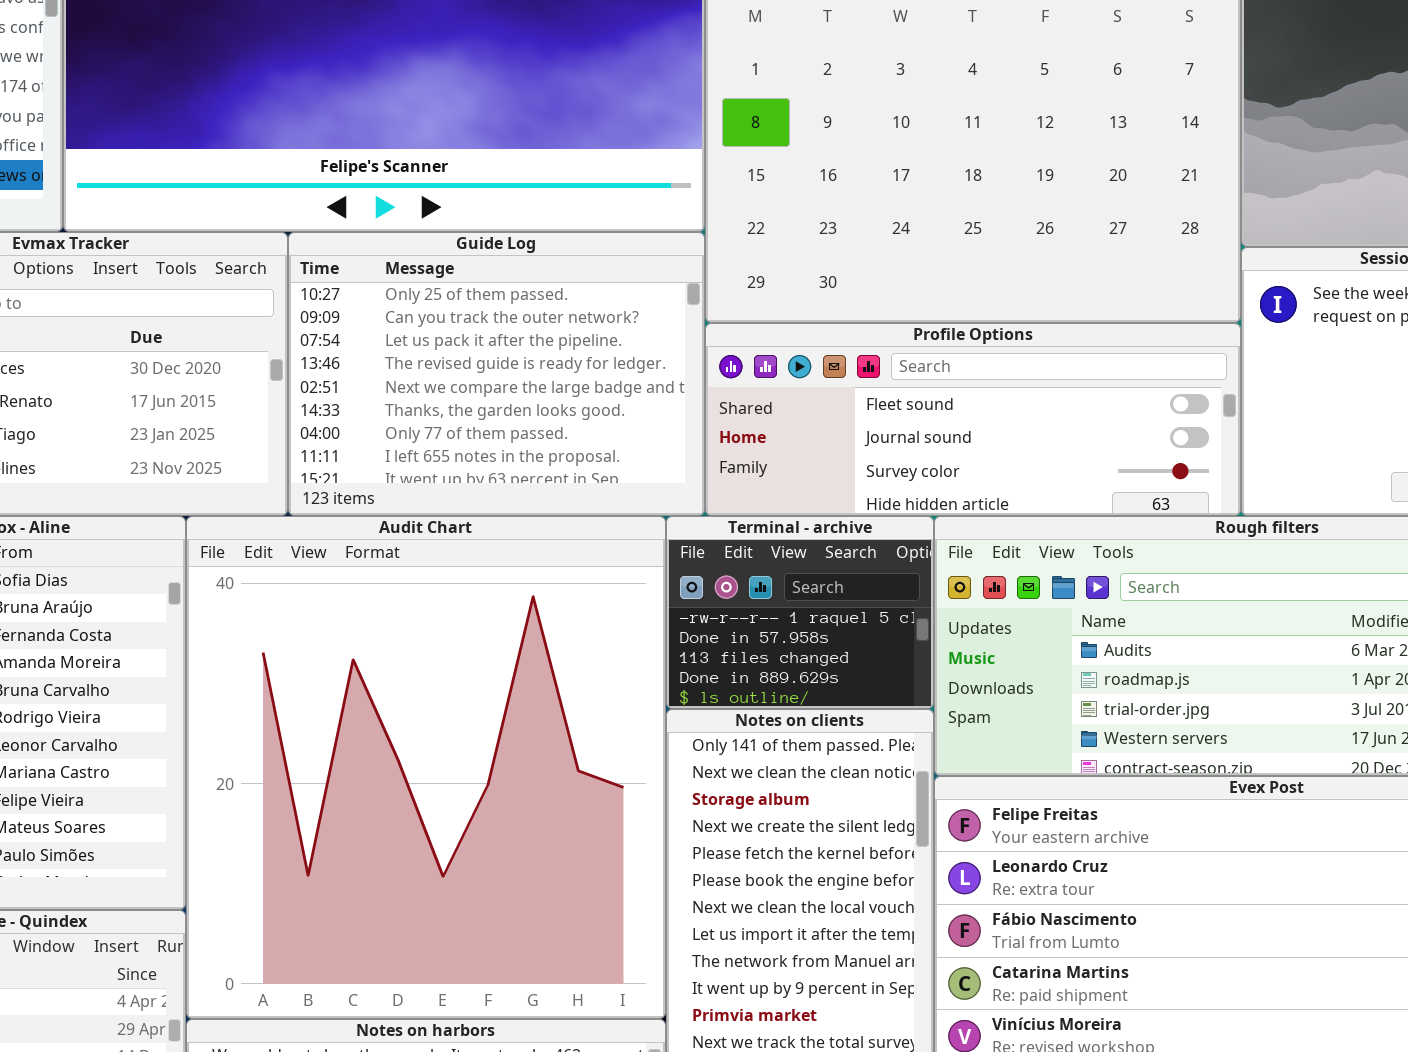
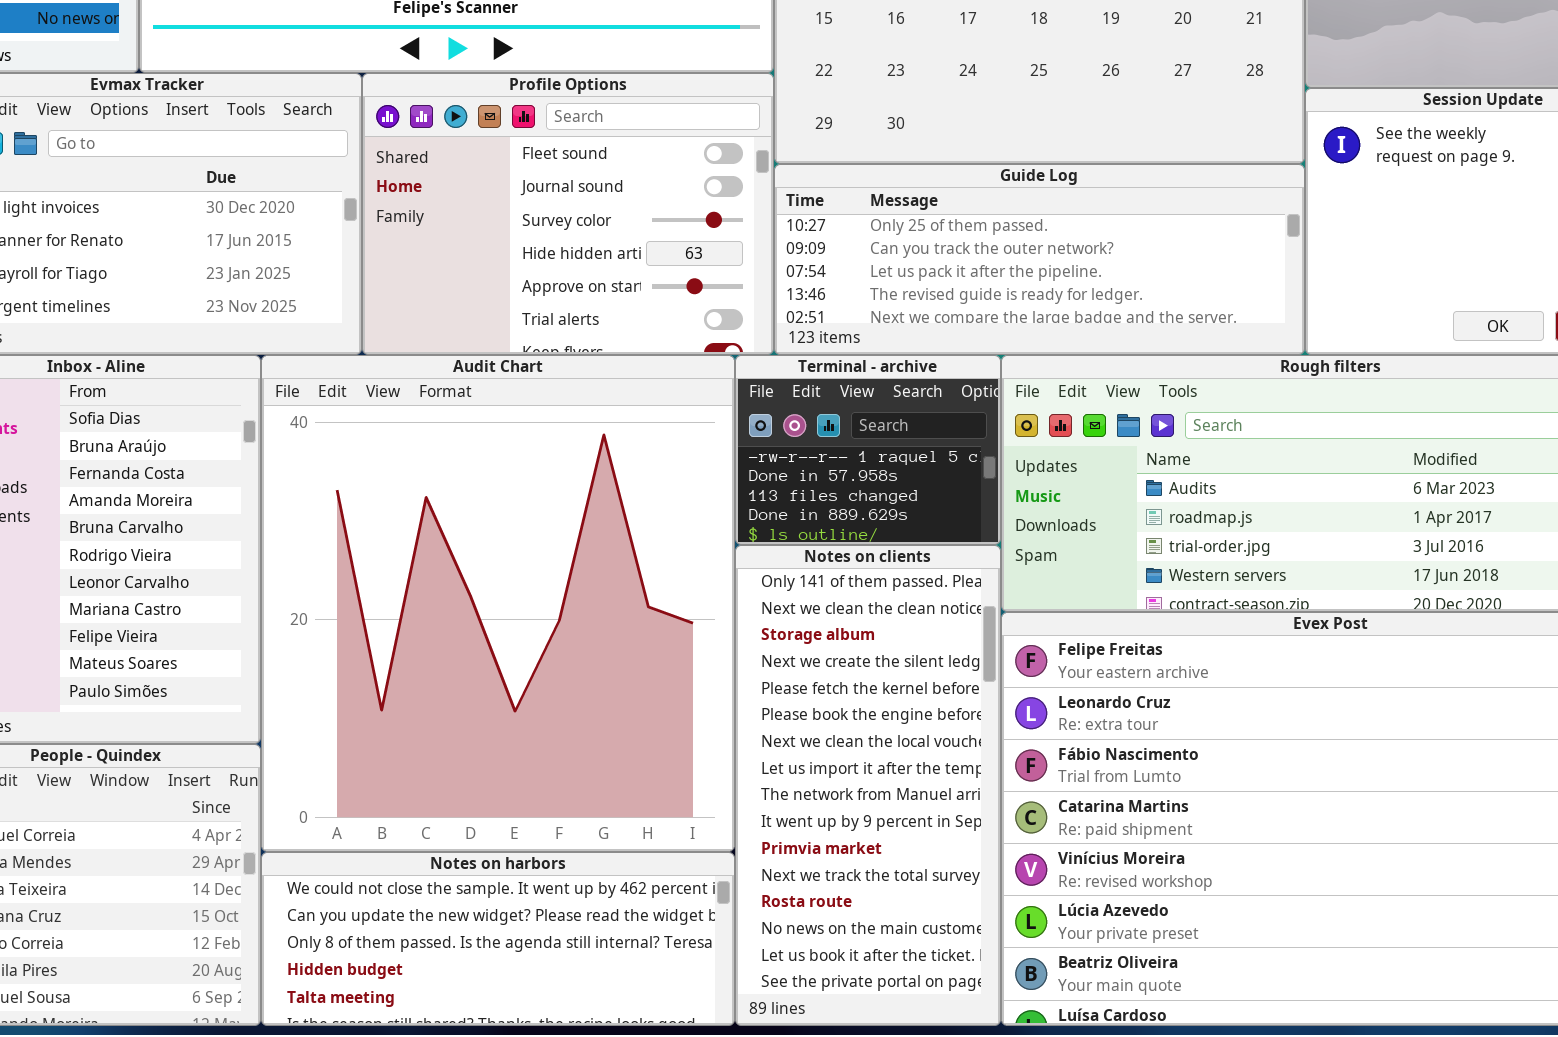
Guide Log: [288,232,705,516] -> [774,164,1305,355], moved, resized
Profile Options: [705,323,1241,516] -> [362,73,774,355], moved, resized

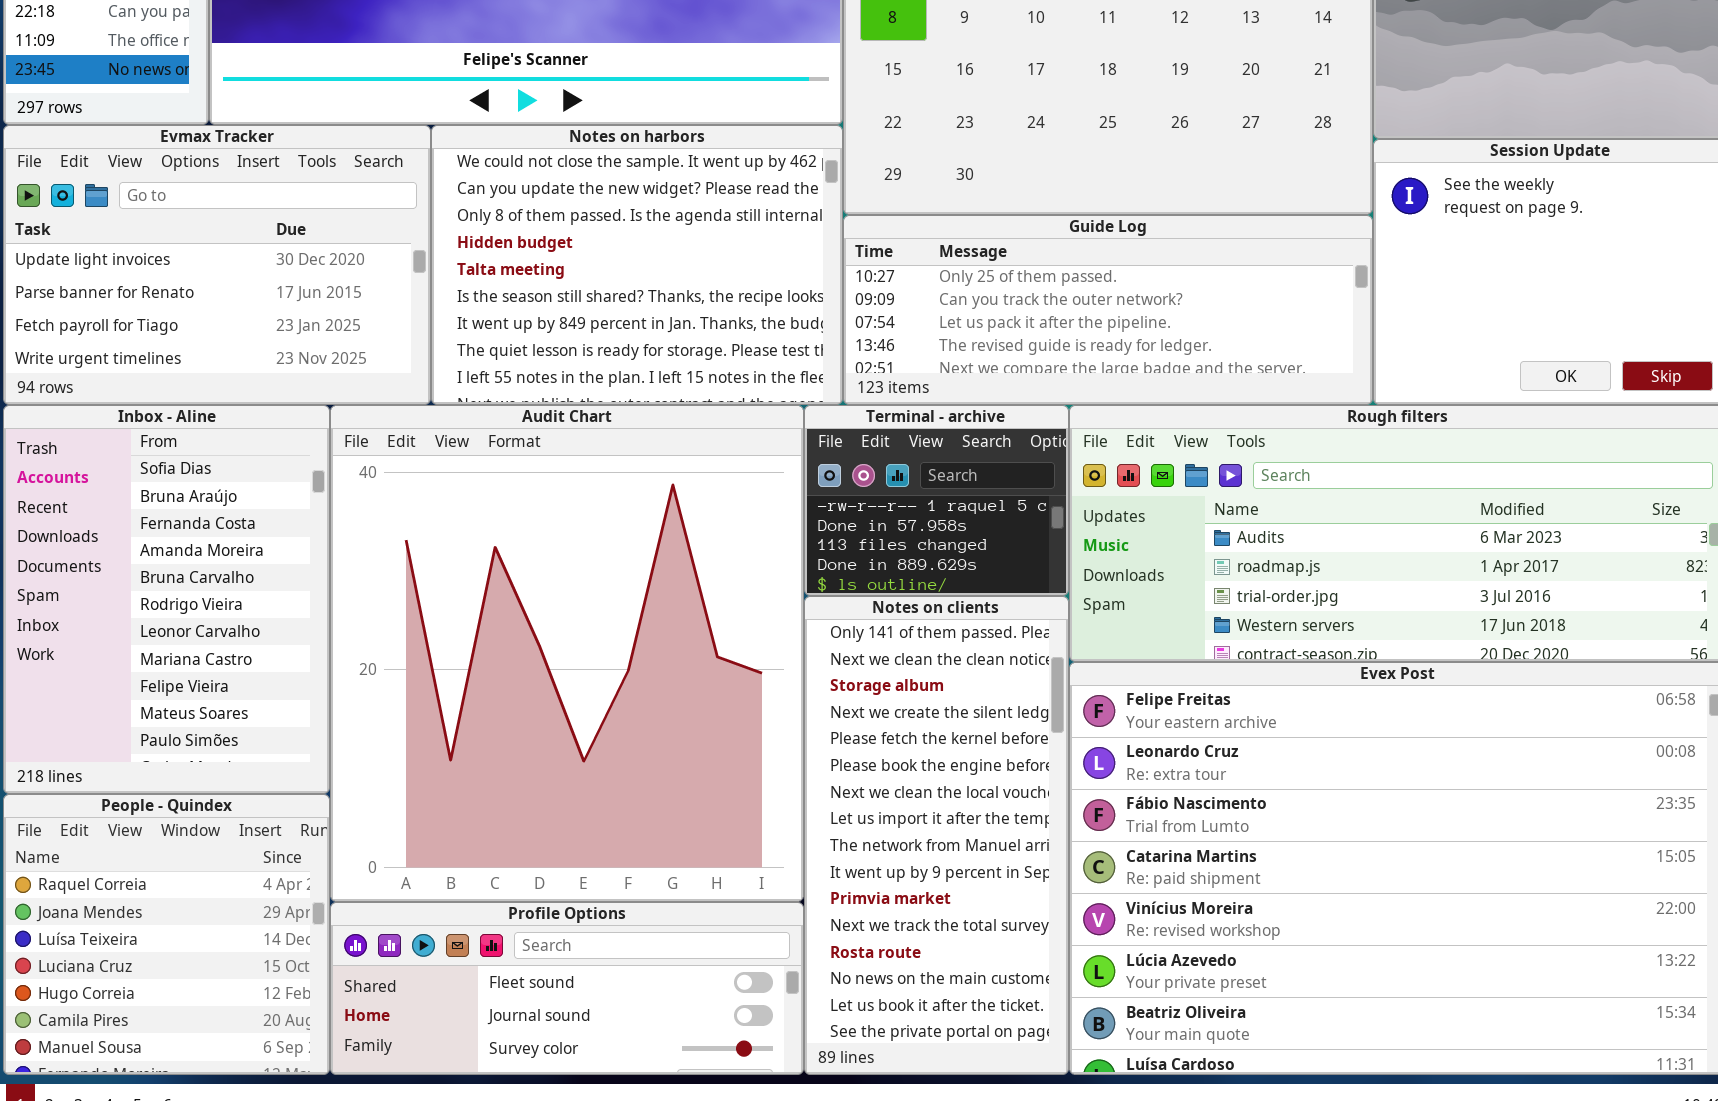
Profile Options: [362,73,774,355] -> [330,902,804,1075], moved, resized
Notes on harbors: [261,852,735,1026] -> [431,125,843,405], moved, resized

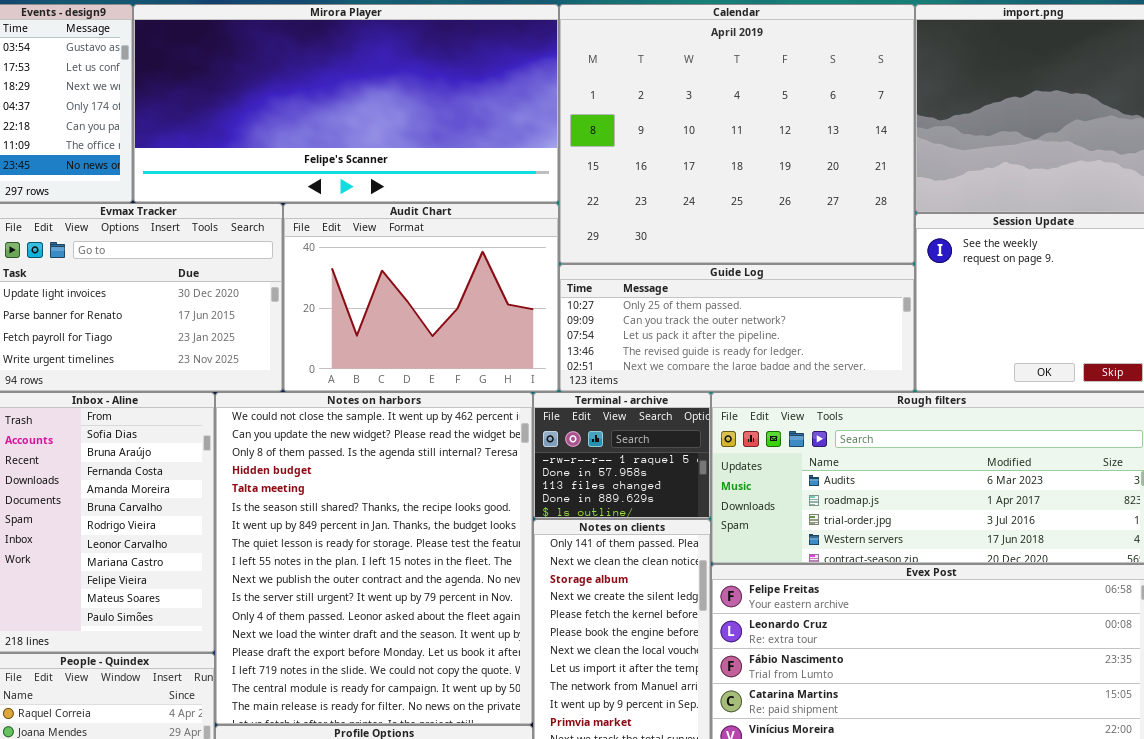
Notes on harbors: [431,125,843,405] -> [215,392,533,725], moved, resized
Audit Chart: [330,405,804,902] -> [283,203,559,392], moved, resized

